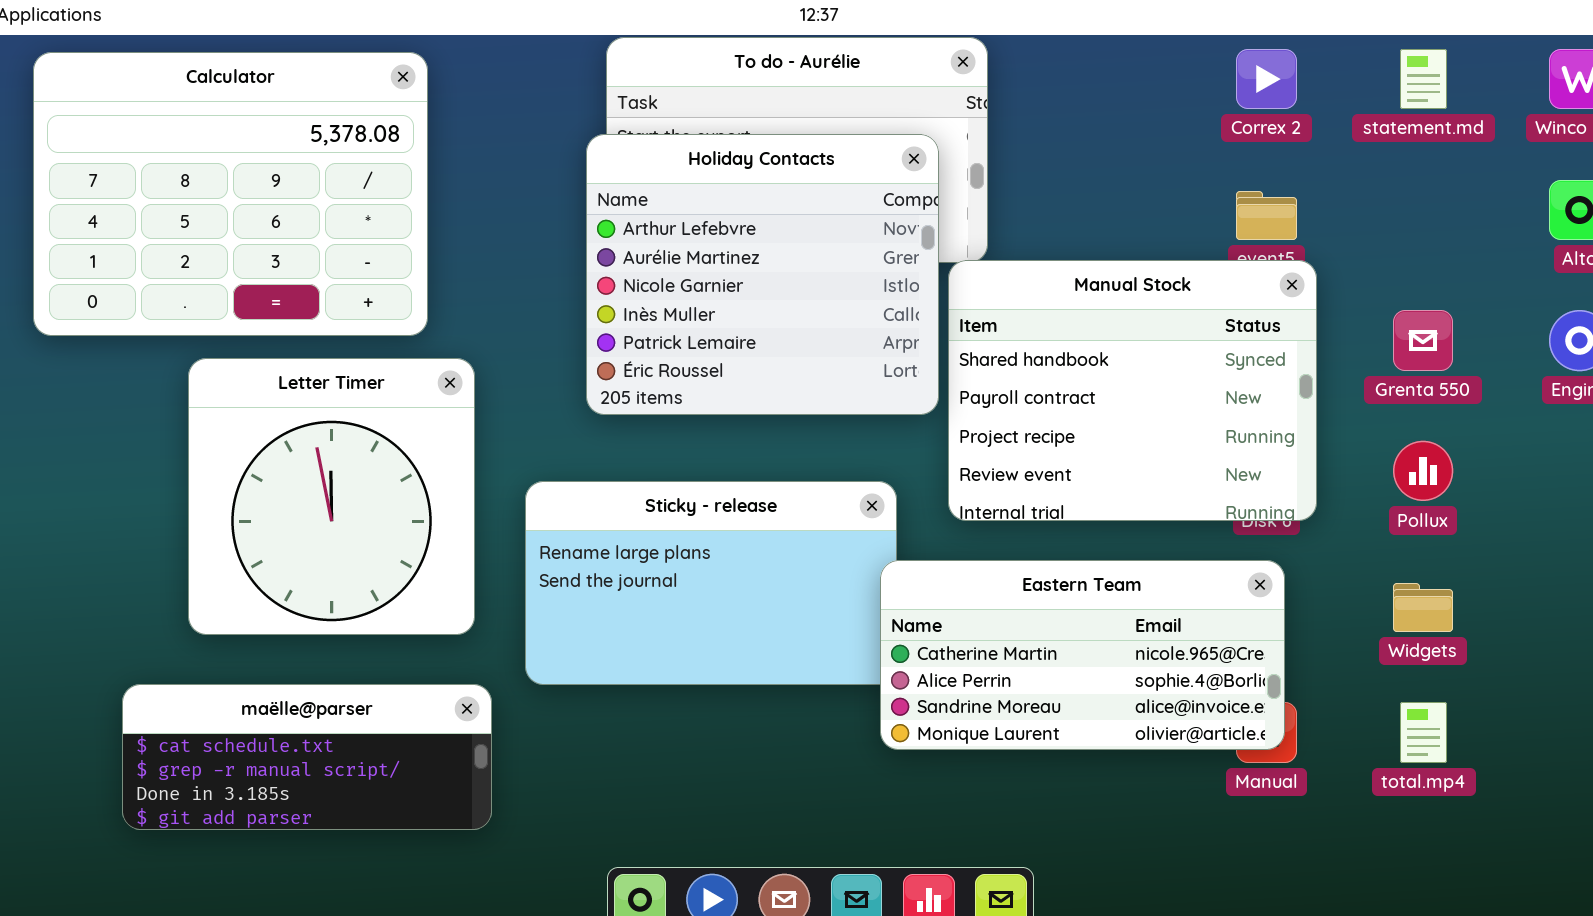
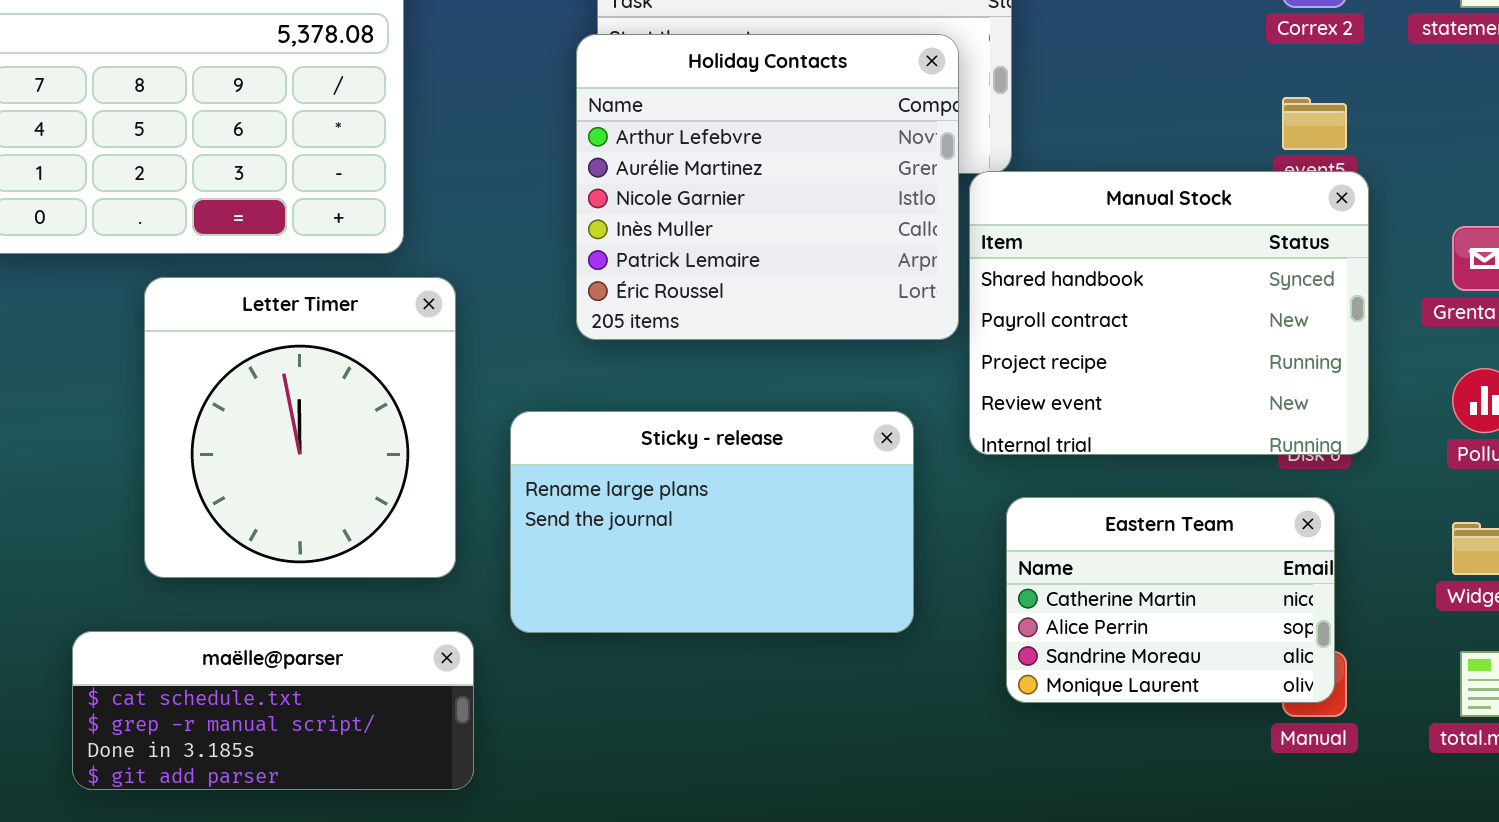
Eastern Team: [880,560,1285,750] -> [1006,497,1335,703], resized

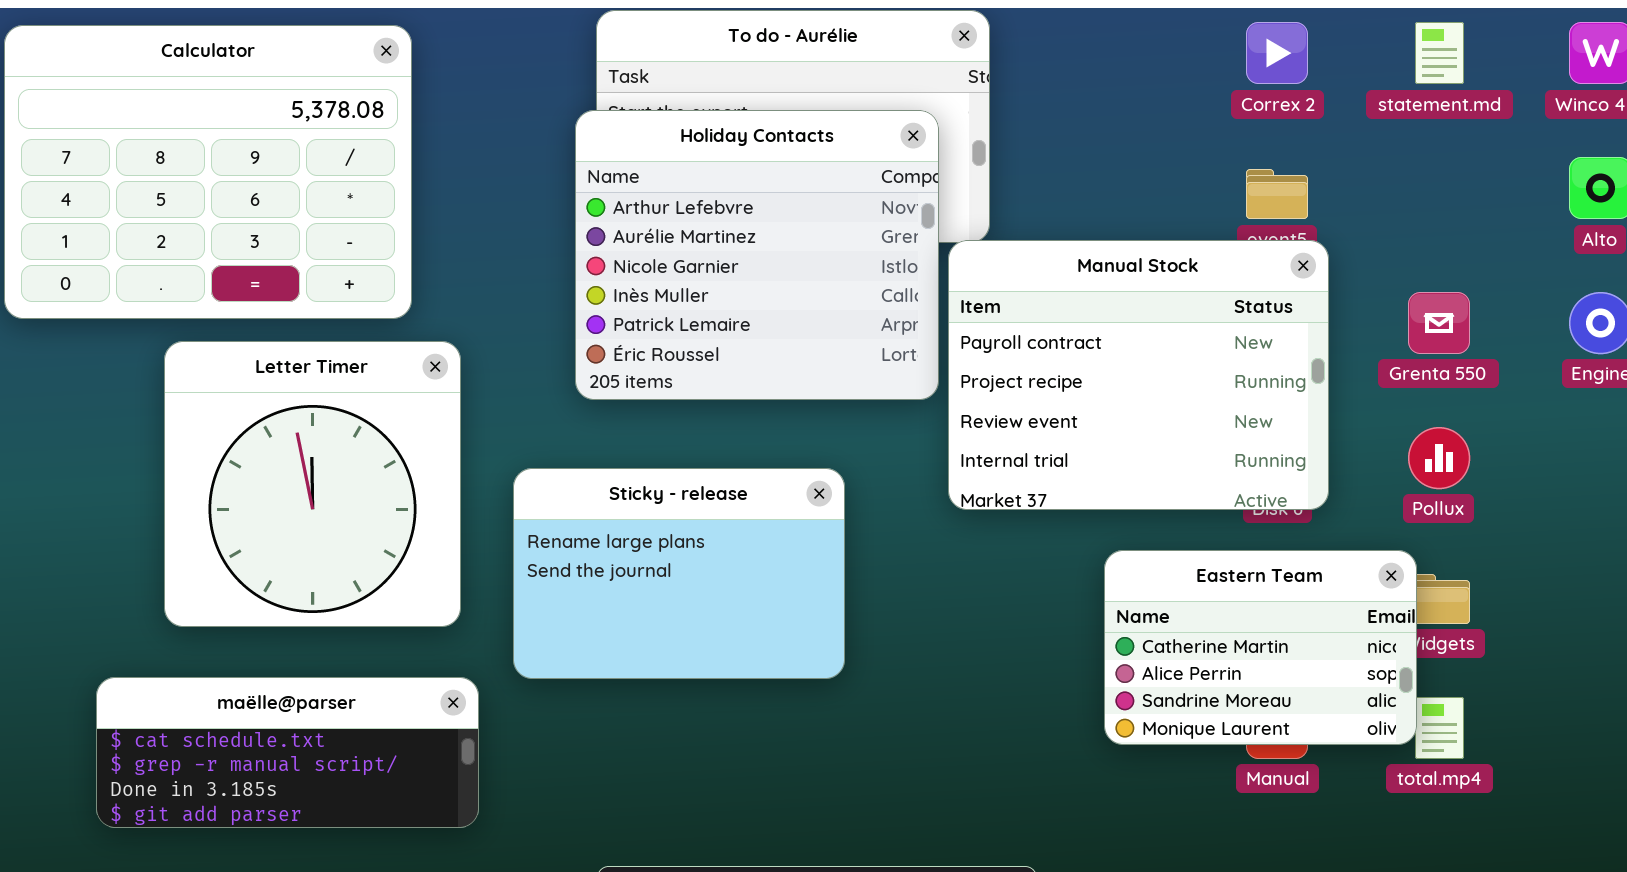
Manual Stock: [969,171,1369,455] -> [948,240,1329,510], scrolled down 1 row
Sticky - release: [510,411,914,633] -> [513,468,845,679], resized
Eastern Team: [1006,497,1335,703] -> [1104,550,1417,745], moved

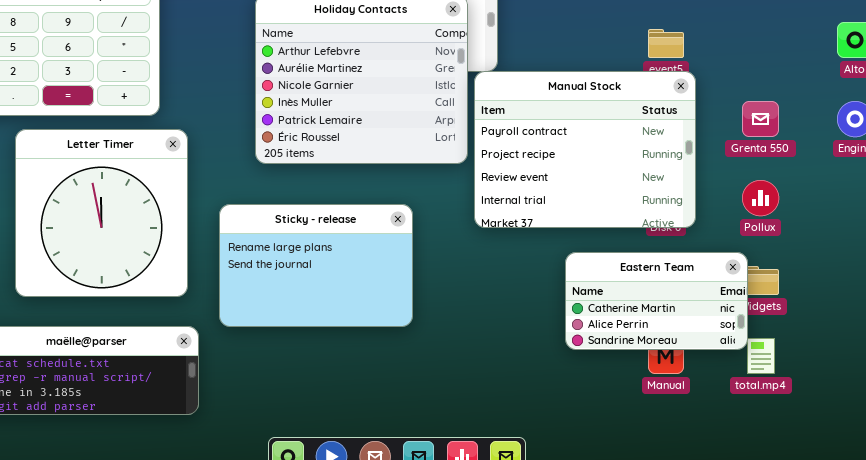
Eastern Team: [1104,550,1417,745] -> [565,252,748,350], resized

